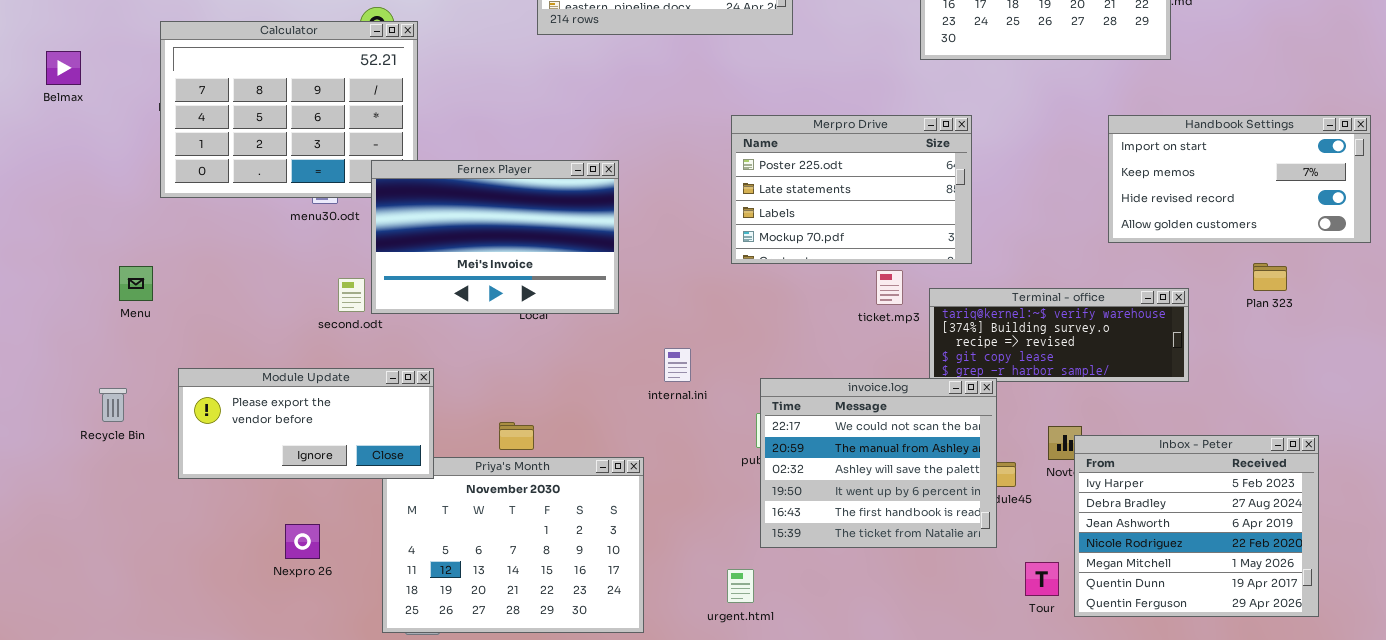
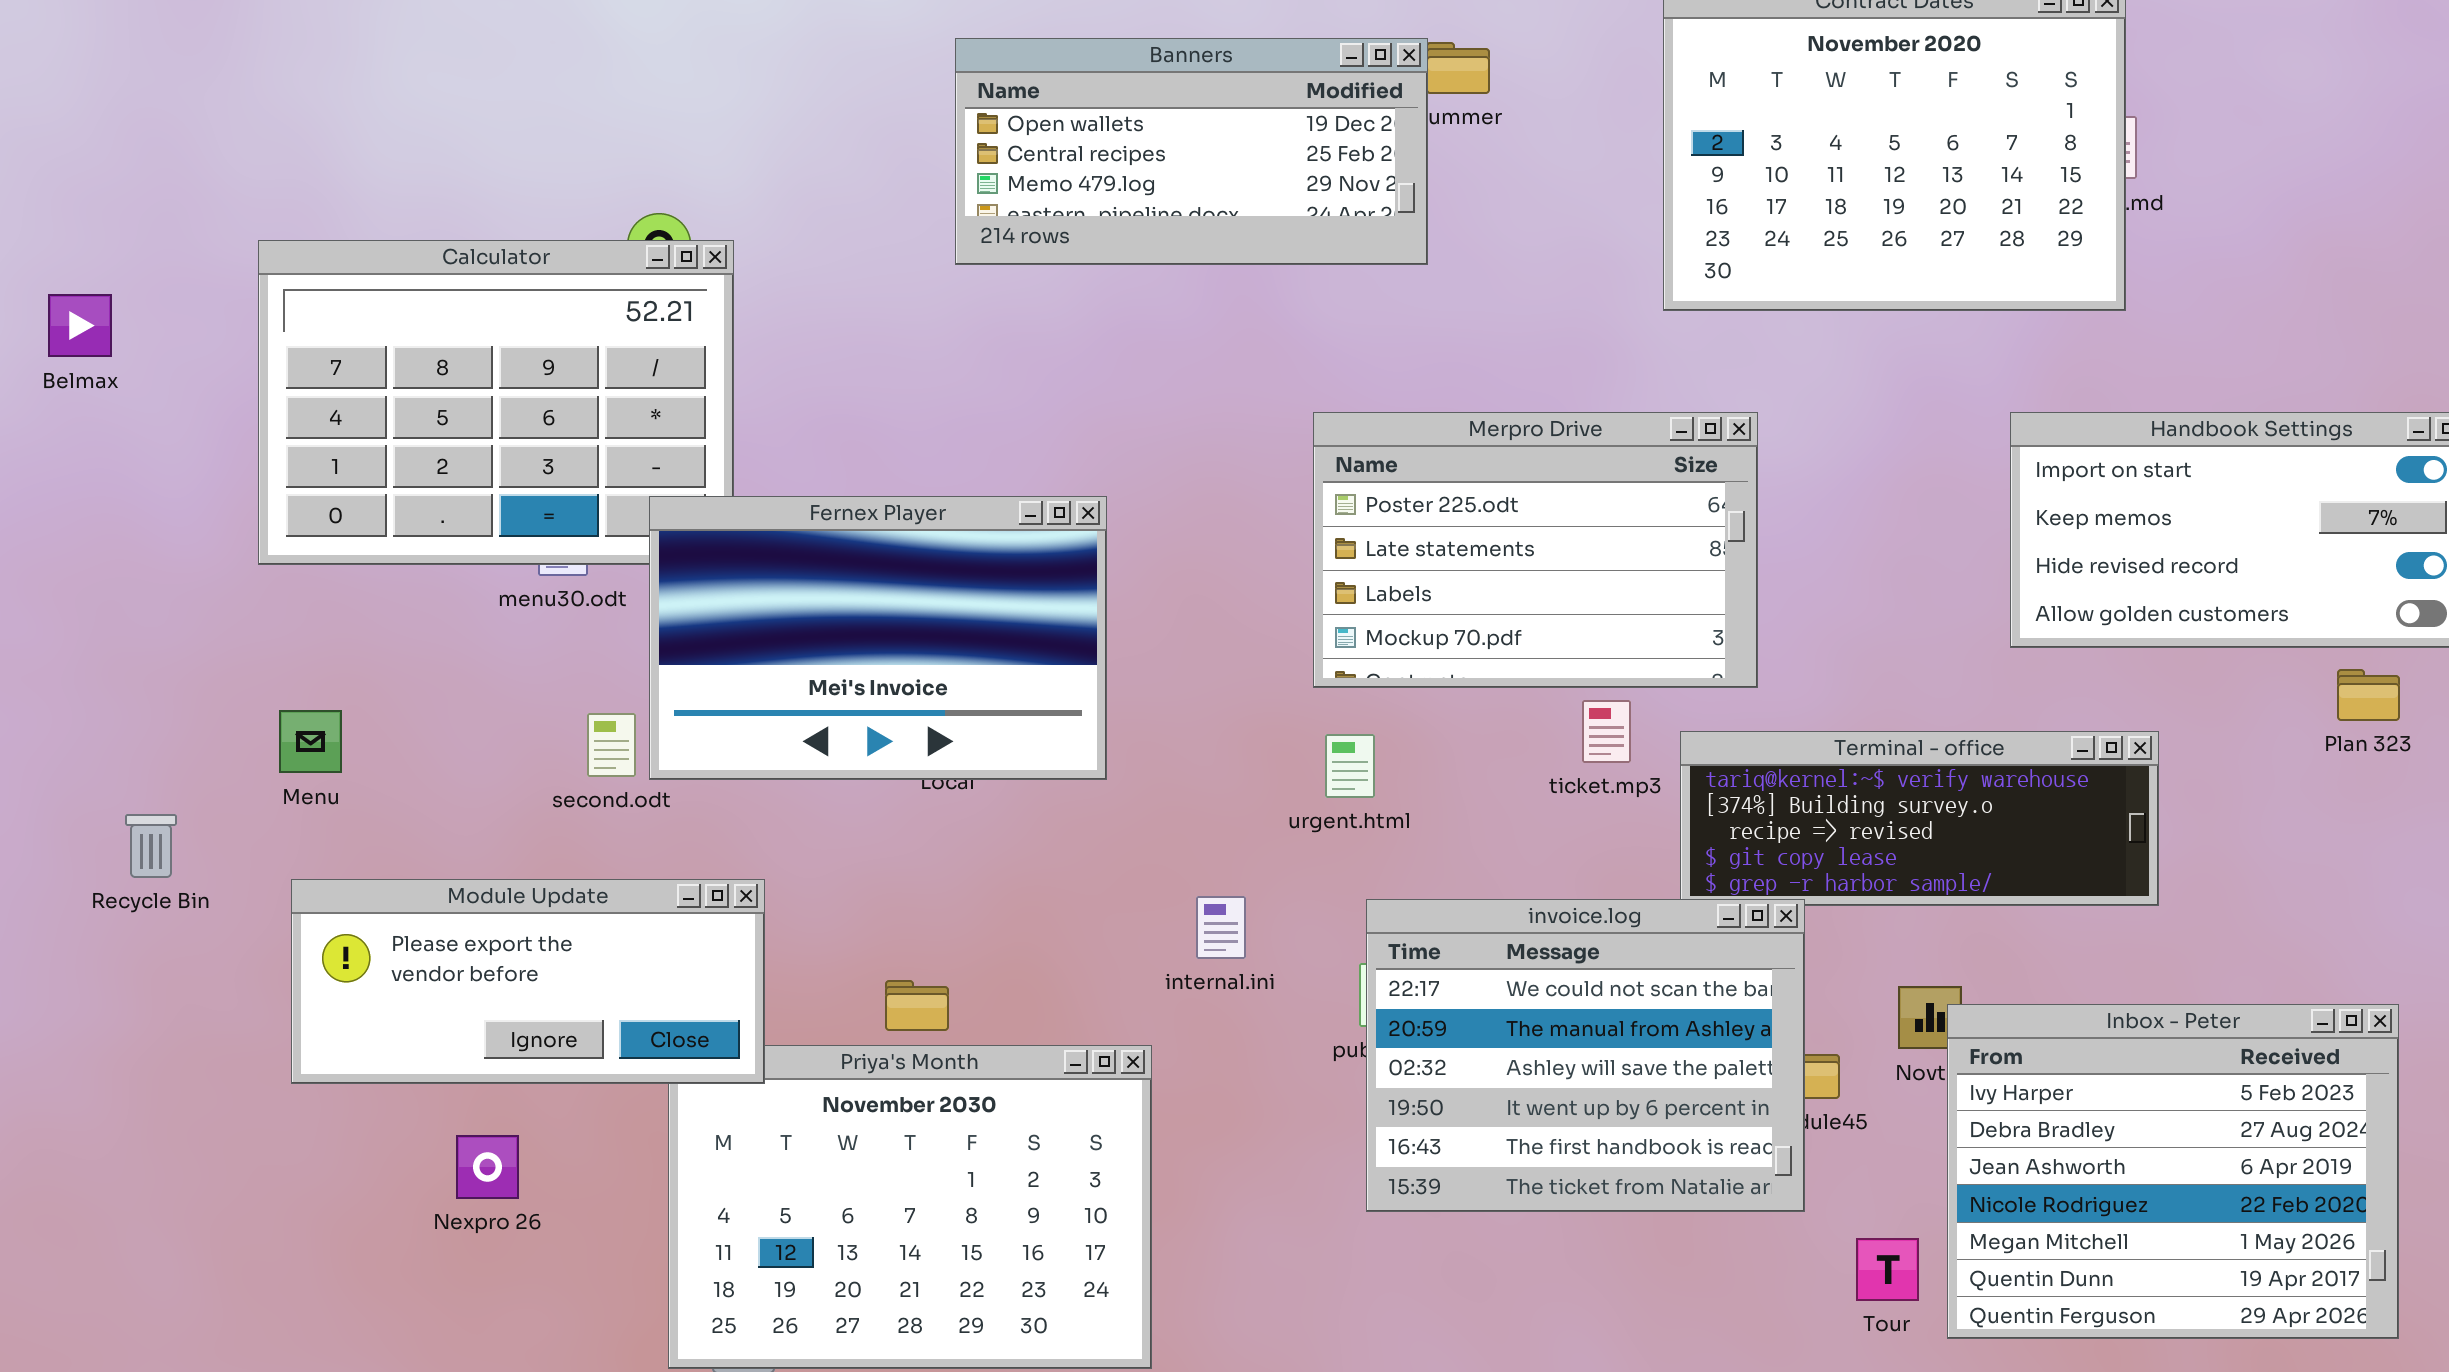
Plan 323: [1253,263,1287,291] -> [2337,669,2400,721], moved
Menu: [119,266,153,301] -> [279,710,342,773], moved
internal.ini: [664,348,691,382] -> [1196,896,1246,959], moved
Recycle Bin: [99,388,127,422] -> [125,814,177,878], moved
Nexpro 26: [285,524,320,559] -> [456,1135,519,1199], moved
urgent.html: [727,569,754,603] -> [1325,734,1375,798], moved

